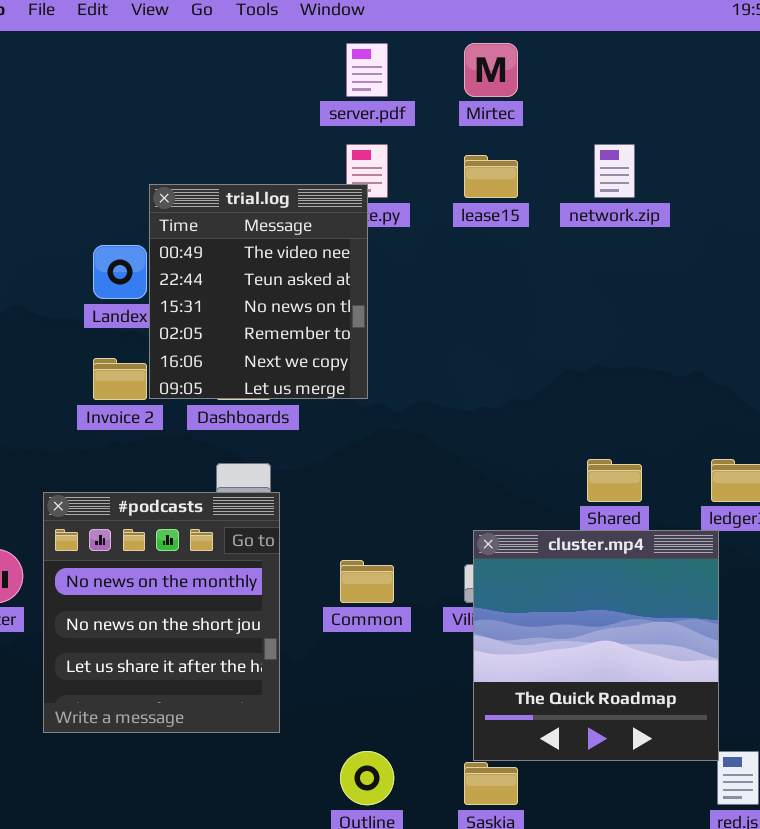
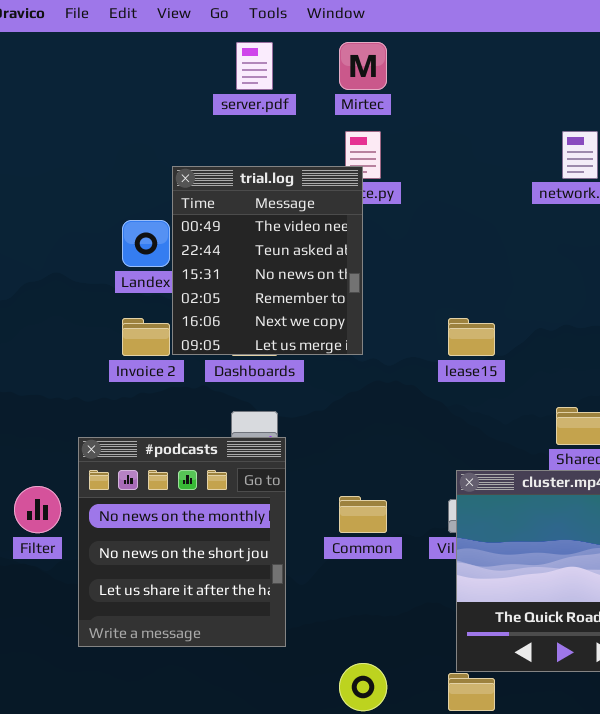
server.pdf: [346,43,388,97] -> [236,42,273,90], moved
Mirtec: [464,43,518,97] -> [339,42,387,90], moved
lease15: [464,155,518,198] -> [448,318,495,356], moved

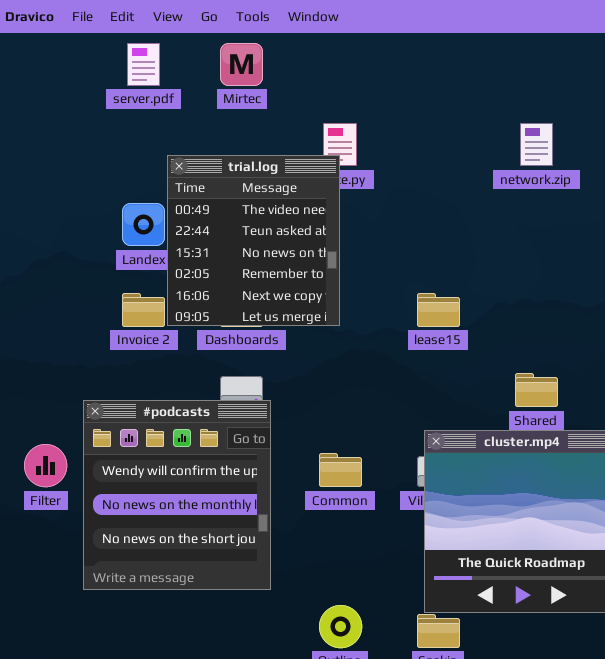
server.pdf: [236,42,273,90] -> [127,43,160,86], moved
Mirtec: [339,42,387,90] -> [220,43,263,86], moved
#podcasts: [78,437,286,647] -> [83,400,271,590], scrolled up 1 row

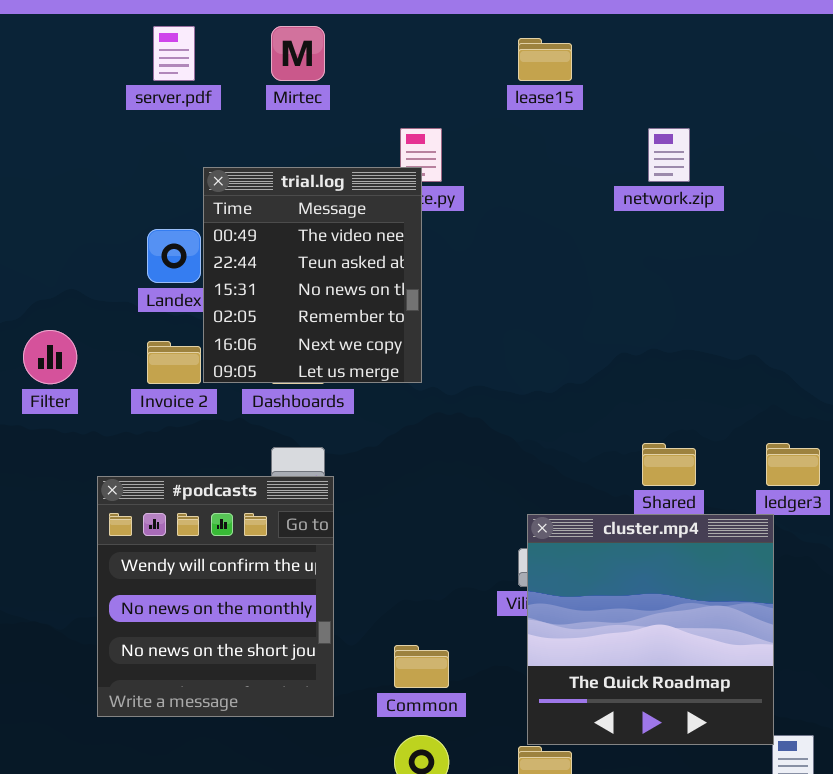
lease15: [417,293,460,327] -> [518,38,572,81], moved
Filter: [24,444,67,487] -> [23,330,77,384], moved
Common: [319,453,362,487] -> [394,645,449,688], moved

